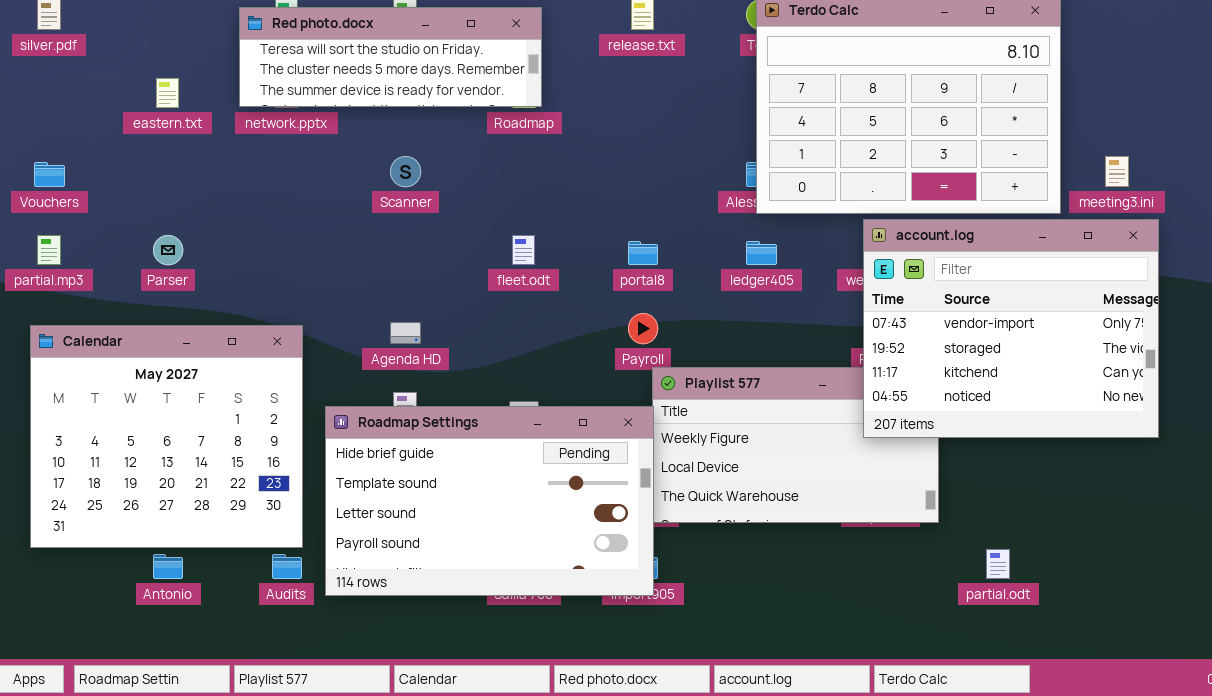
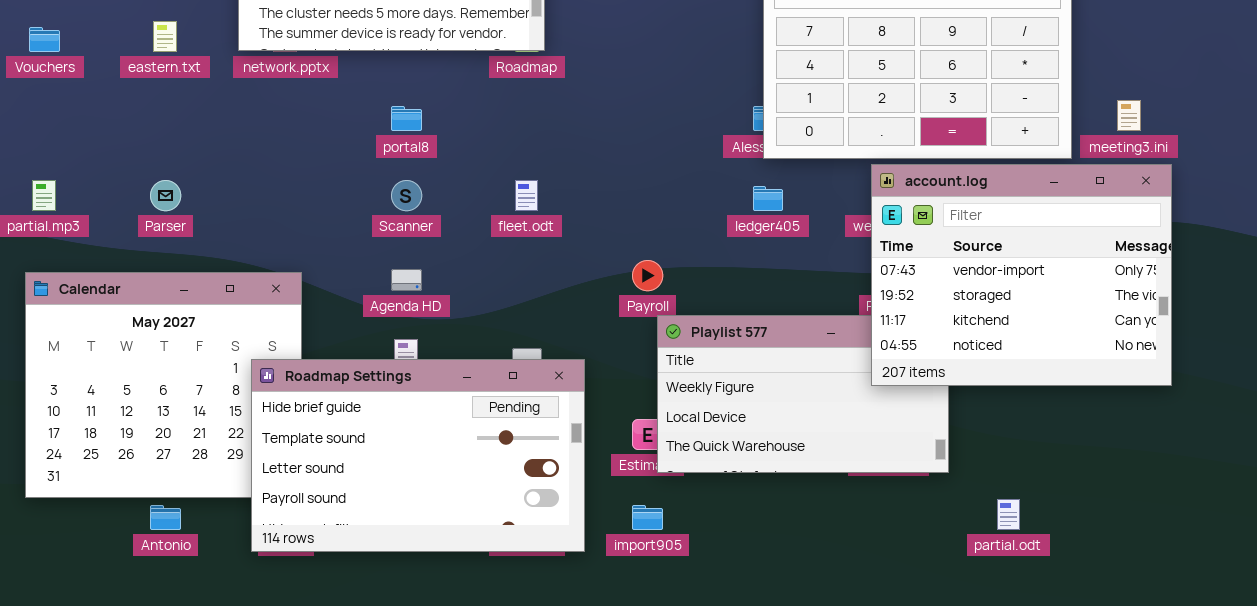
Scanner: [390,156,421,187] -> [391,180,422,211], moved
Vouchers: [34,162,65,187] -> [29,27,60,52], moved
portal8: [628,241,658,265] -> [391,106,422,131], moved
Roadmap Settings: [325,406,654,596] -> [251,359,585,552], moved

